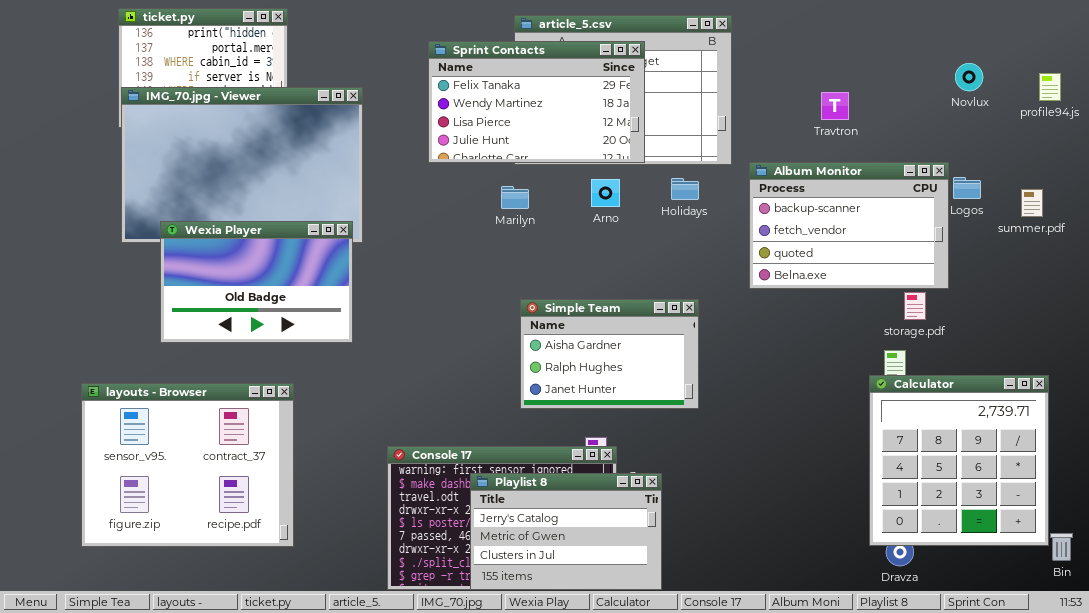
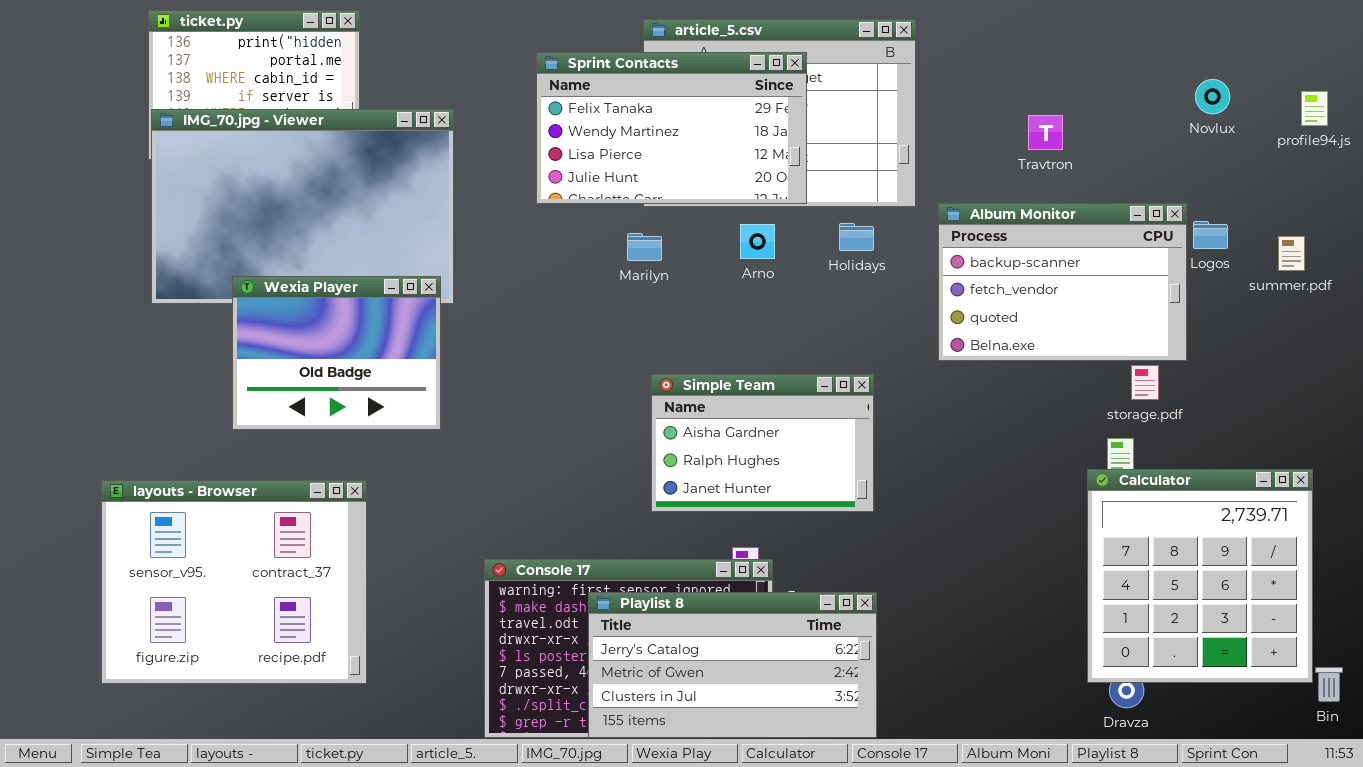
Wexia Player: [160,221,353,343] -> [232,276,441,430], resized
Playlist 8: [470,473,662,590] -> [588,592,877,738], resized

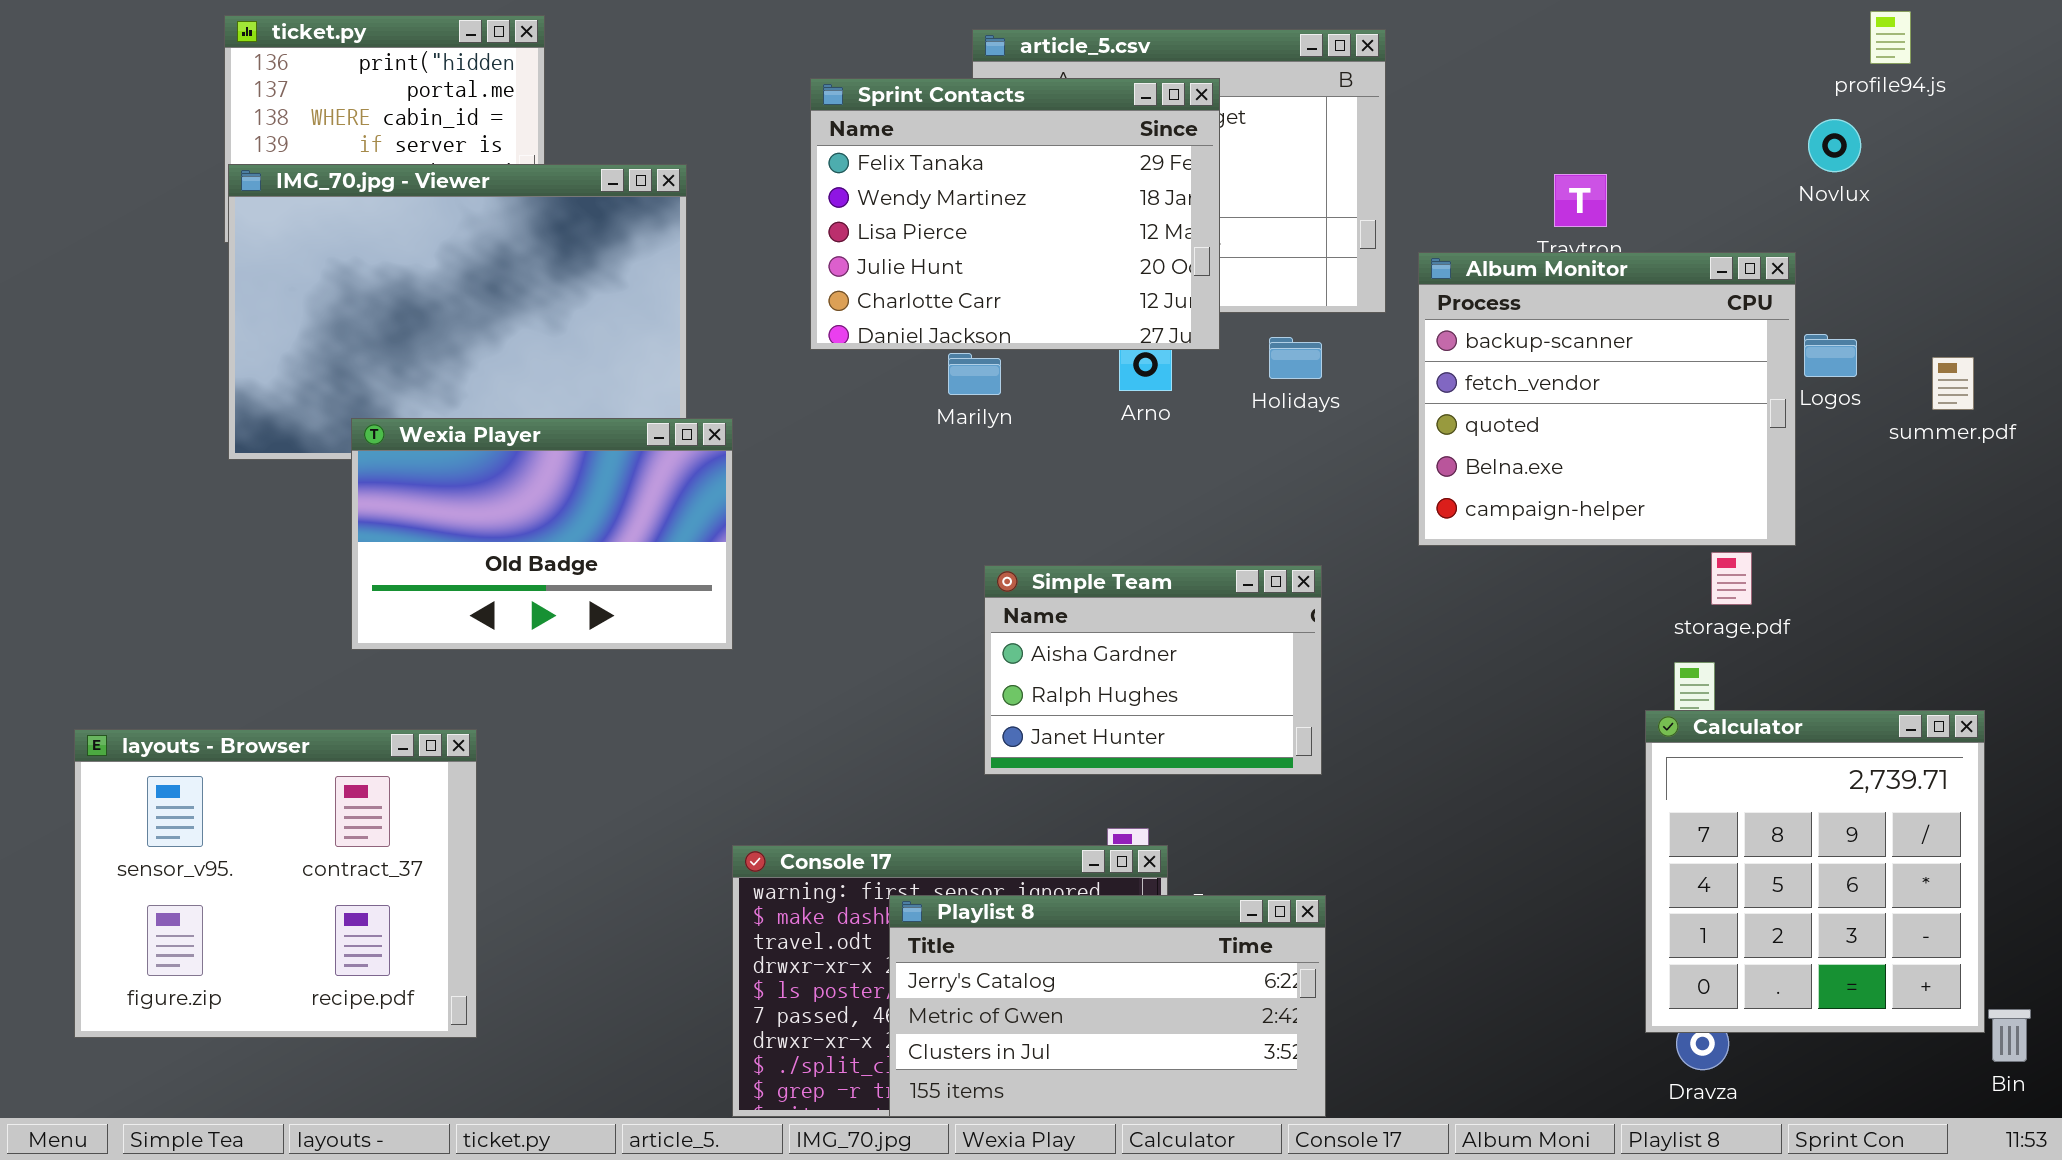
Sprint Contacts: [536,52,807,204] -> [810,78,1220,350], resized
profile94.js: [1301,91,1328,126] -> [1870,11,1911,64], moved
Album Monitor: [938,203,1187,361] -> [1418,252,1796,546], resized
Wexia Player: [232,276,441,430] -> [351,418,733,650], resized
layouts - Browser: [101,480,367,684] -> [74,729,477,1038], moved

